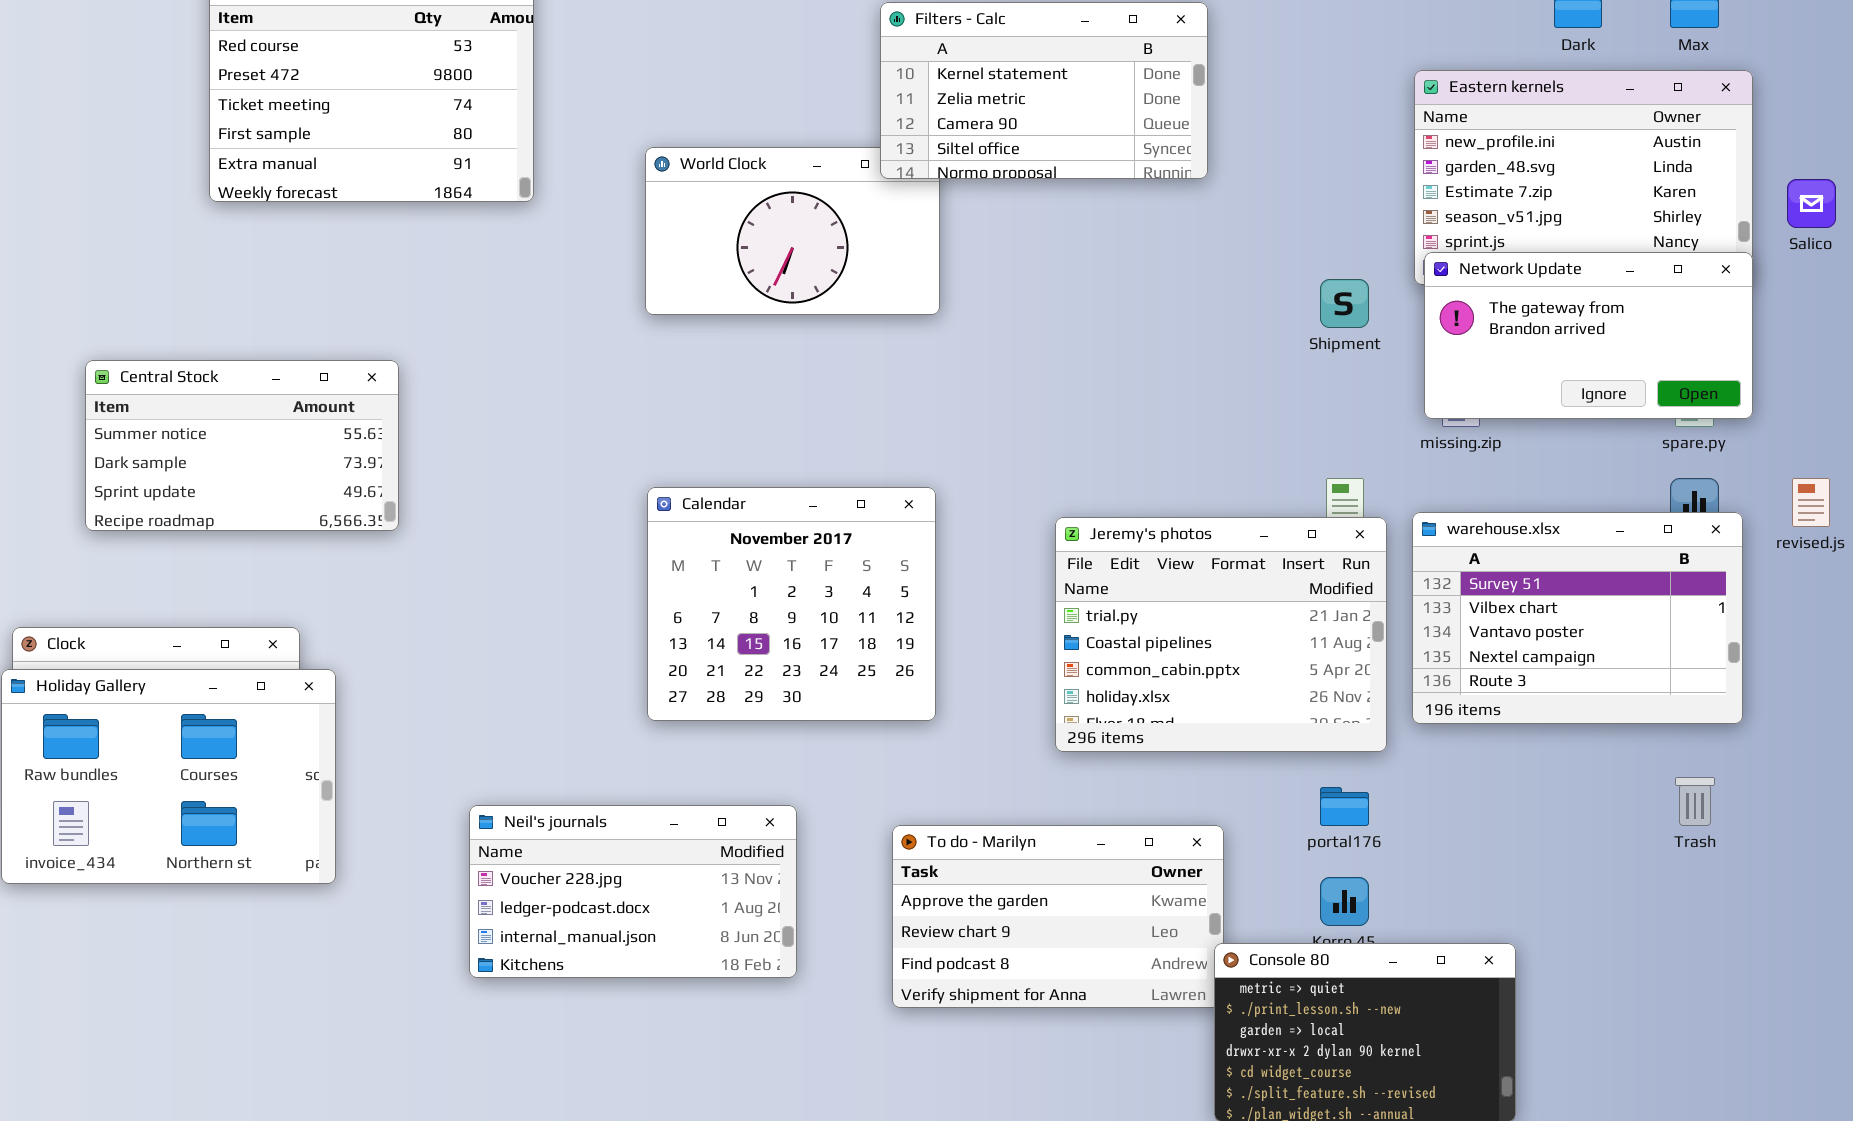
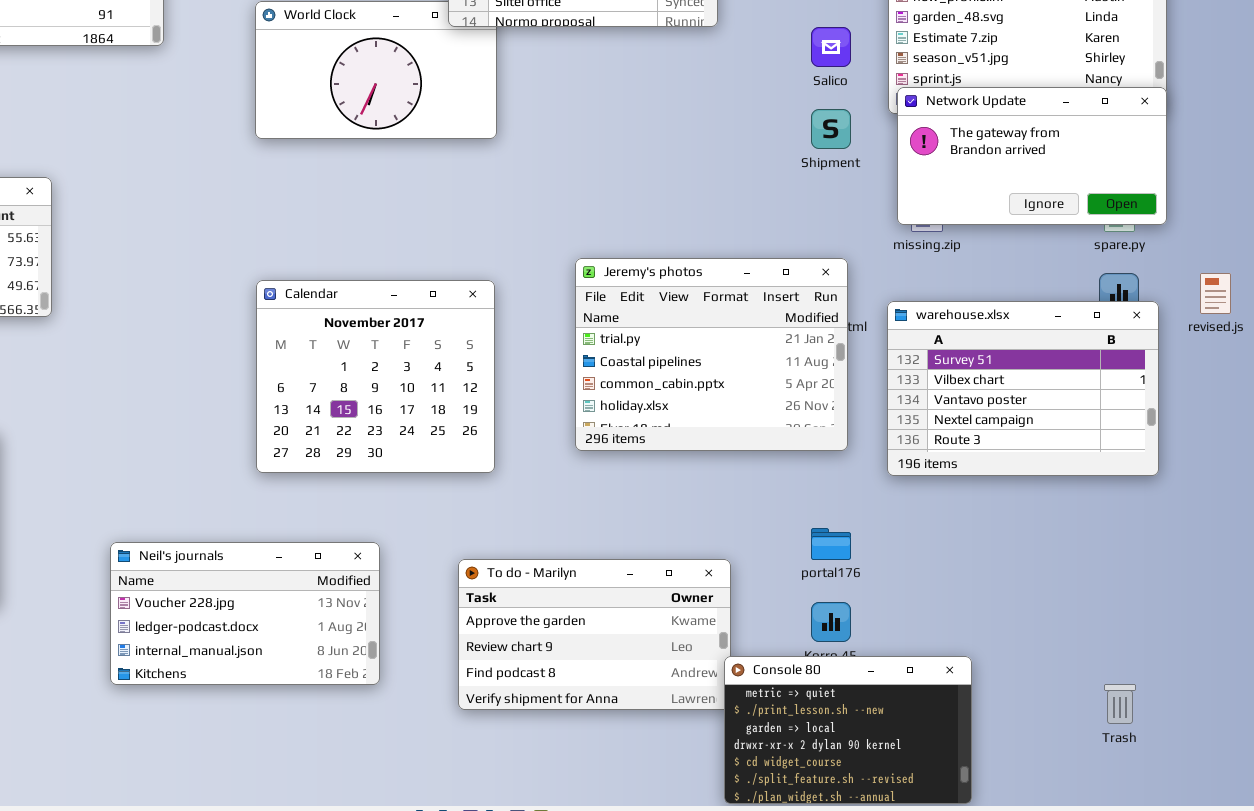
Salico: [1787,179,1836,228] -> [811,27,851,67], moved
Jeremy's photos: [1055,517,1387,752] -> [575,258,848,451], moved
Trash: [1675,777,1715,826] -> [1104,684,1136,724], moved

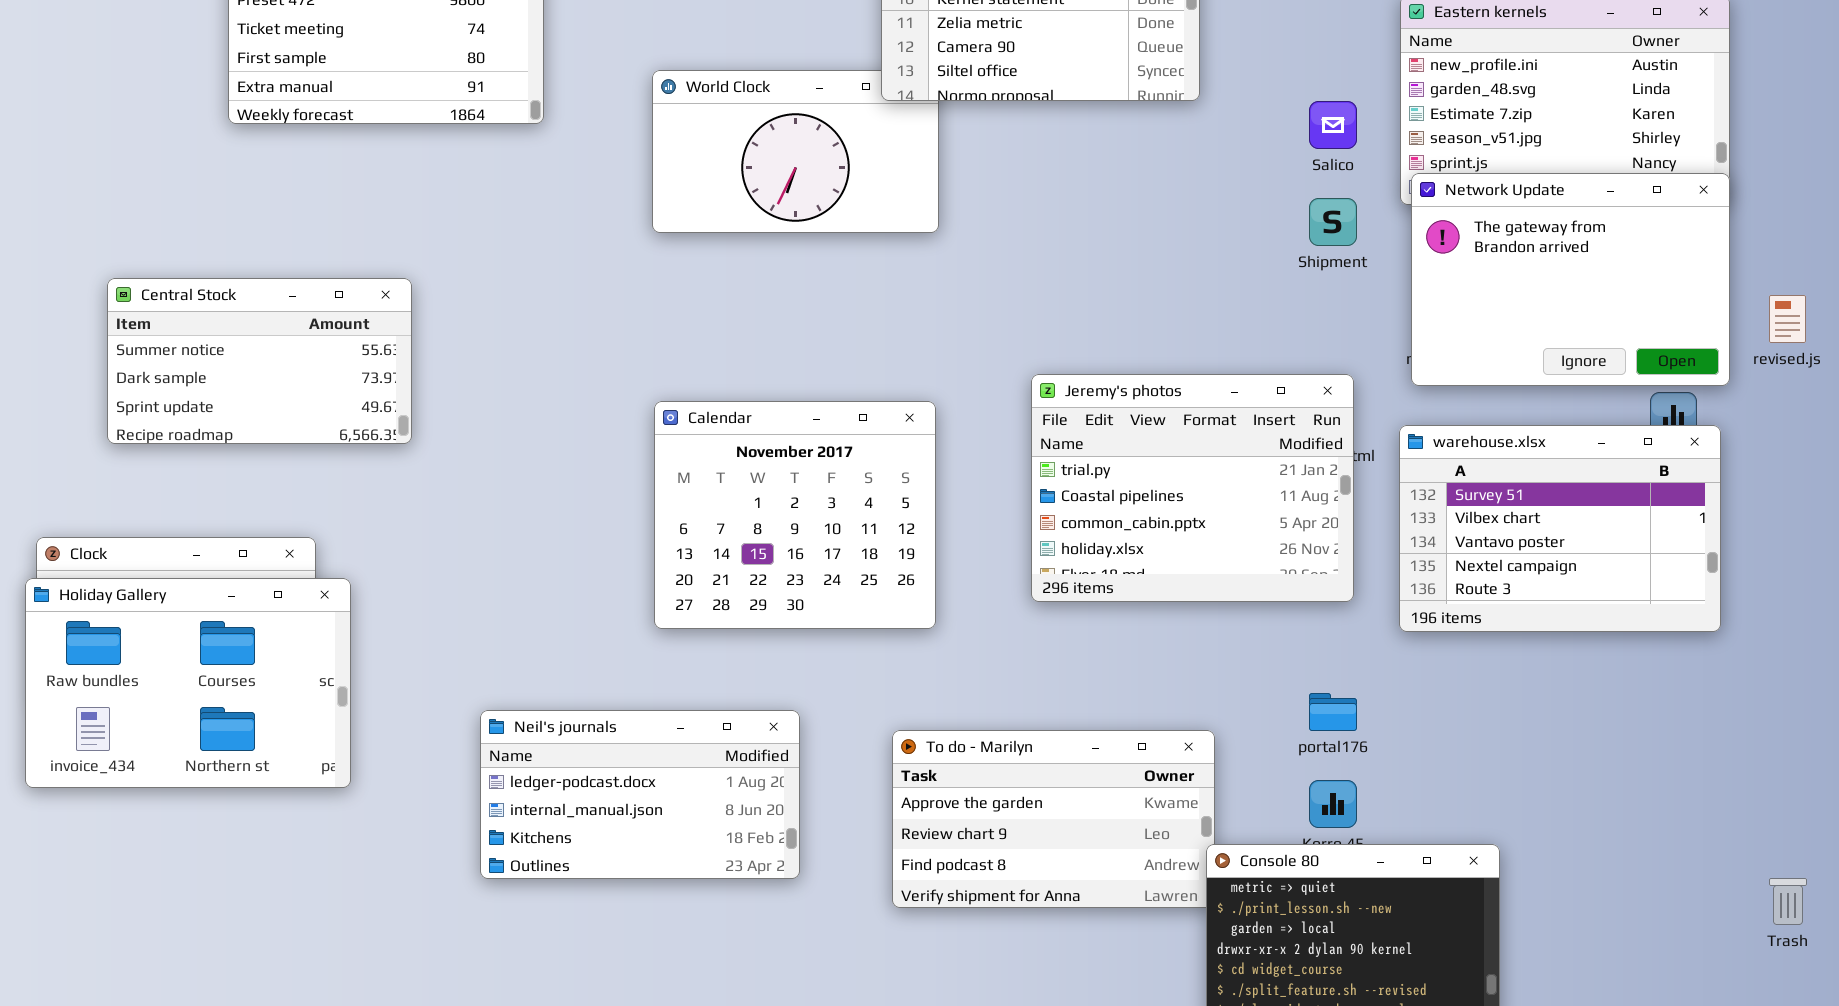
Network Update: [897,87,1167,225] -> [1411,173,1730,386], resized
revised.js: [1200,273,1231,314] -> [1769,295,1806,343], moved
Neil's journals: [110,542,380,685] -> [480,710,800,879], scrolled down 1 row
Trash: [1104,684,1136,724] -> [1769,878,1807,925], moved

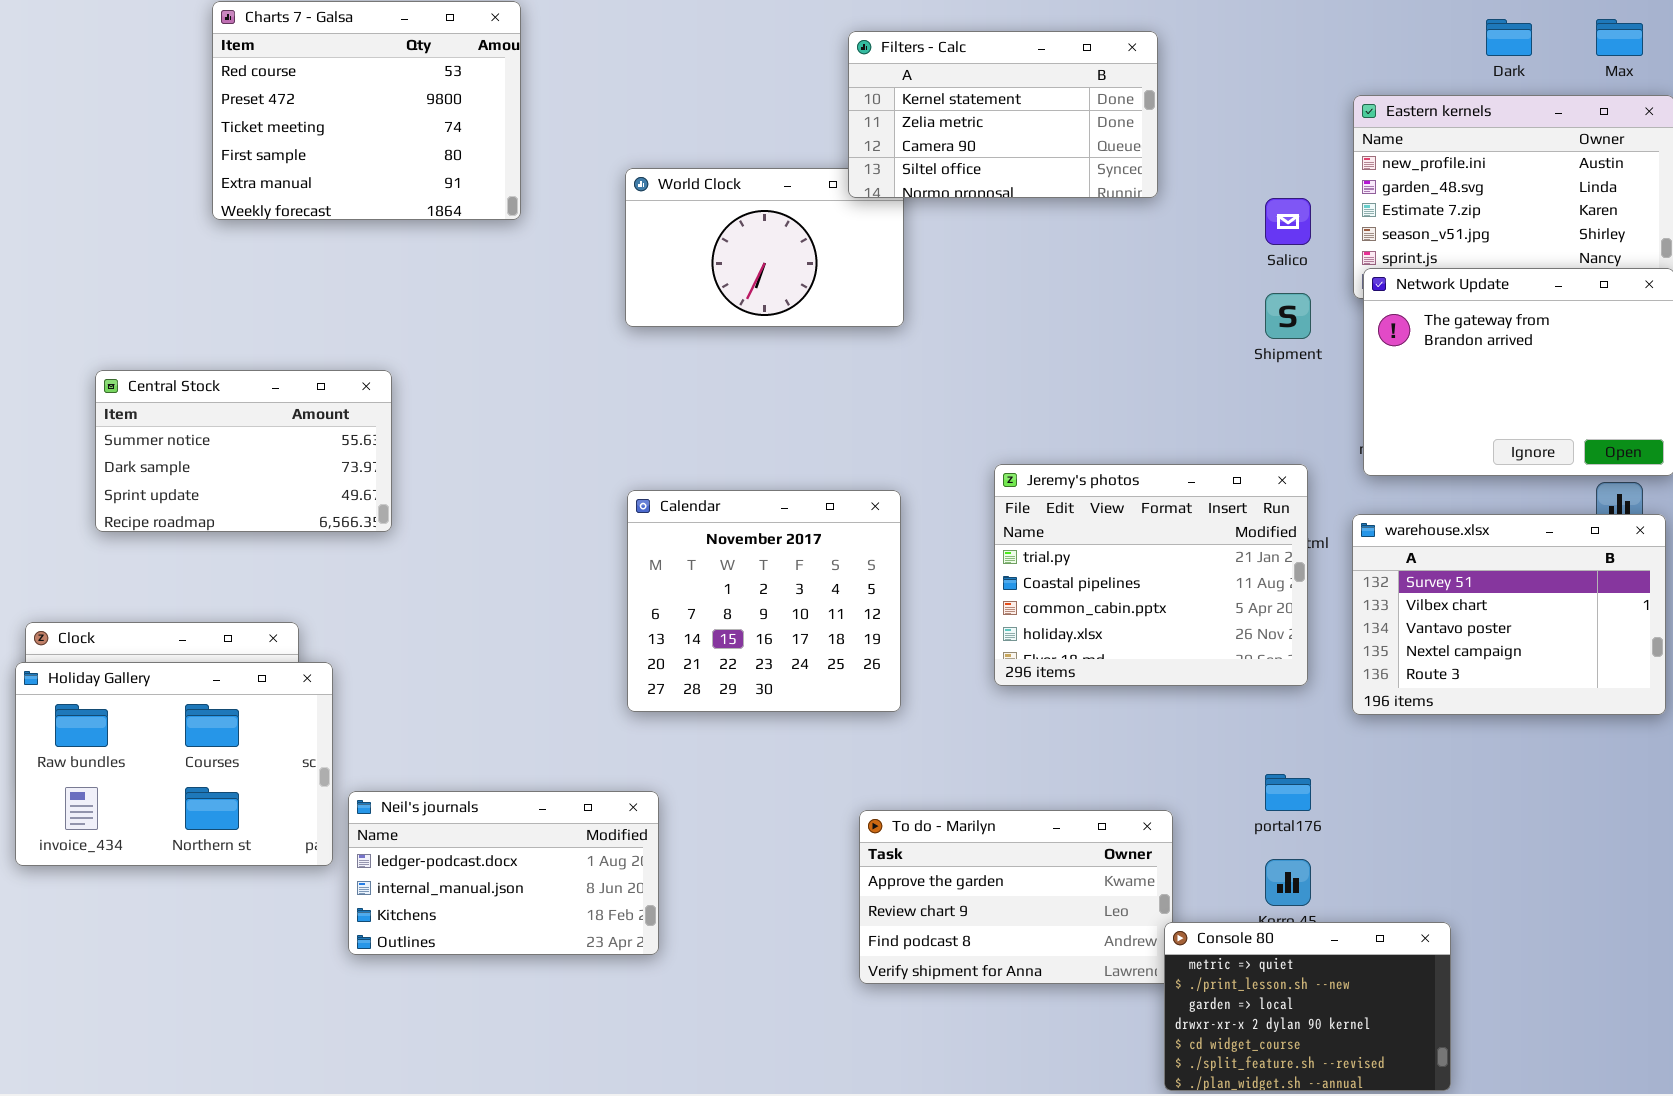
Neil's journals: [480,710,800,879] -> [348,791,659,955], moved

